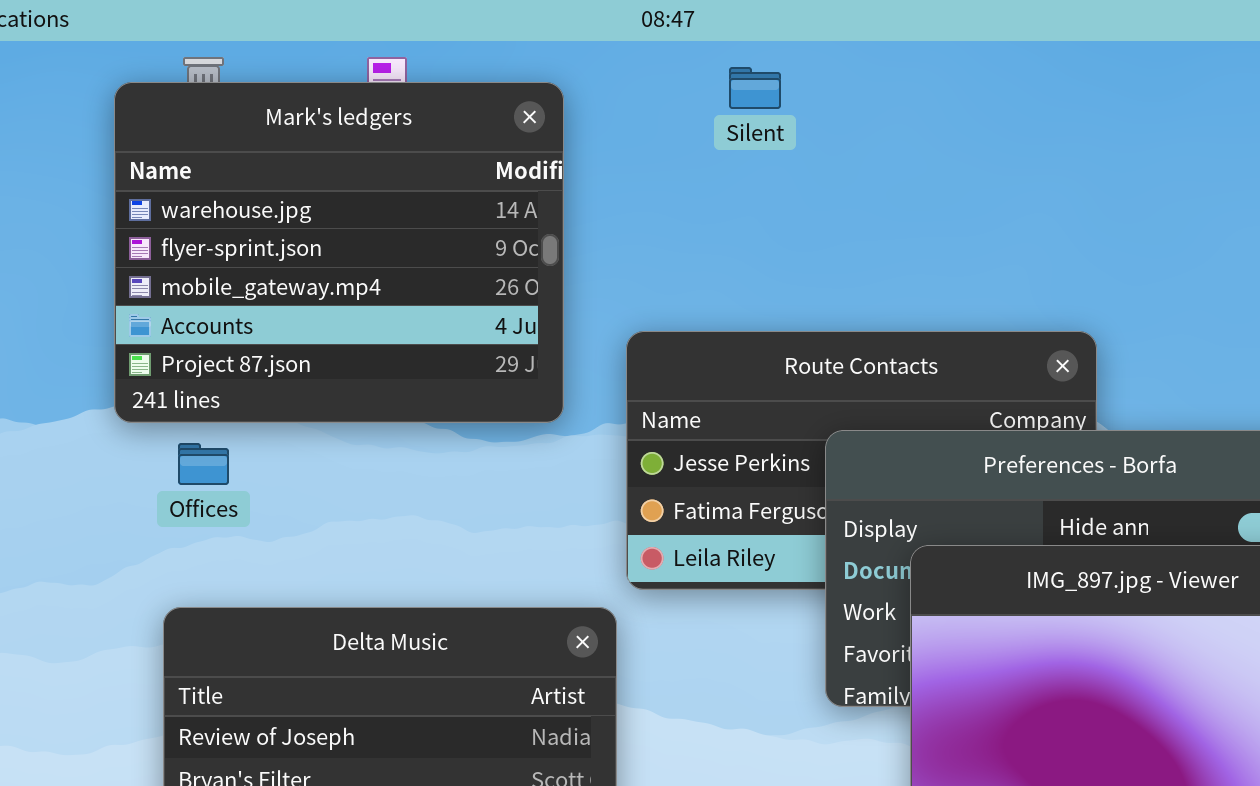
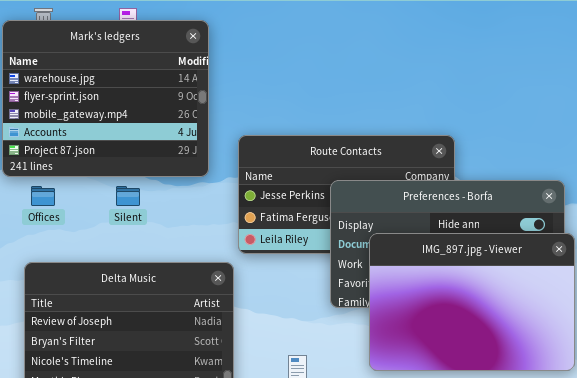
Silent: [729,67,781,109] -> [116,186,140,206], moved

